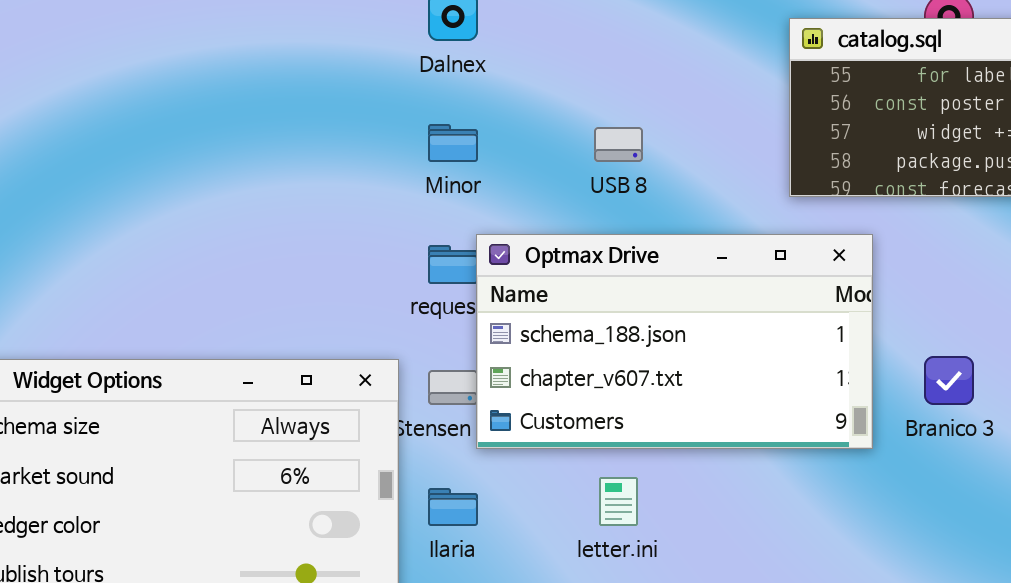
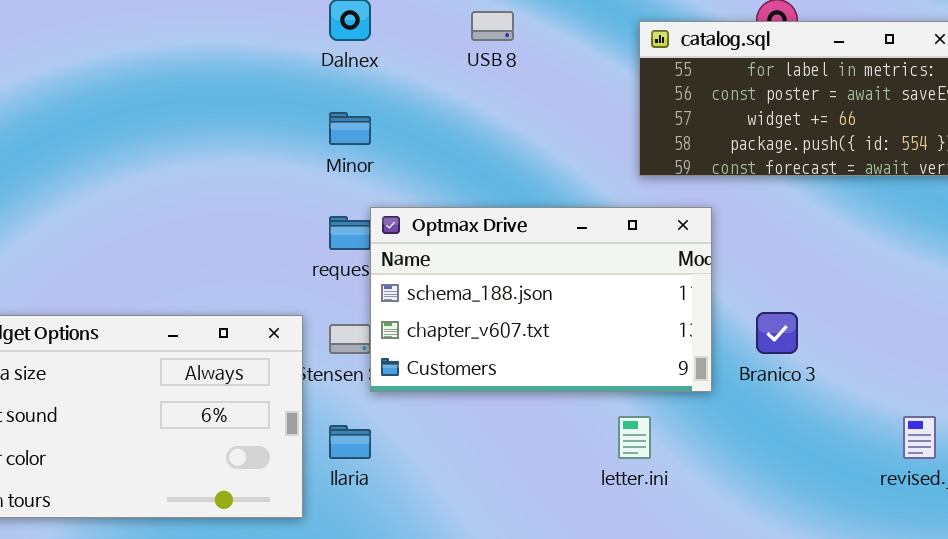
USB 8: [594,127,643,162] -> [471,11,514,41], moved
letter.ini: [599,477,638,526] -> [618,416,651,459], moved

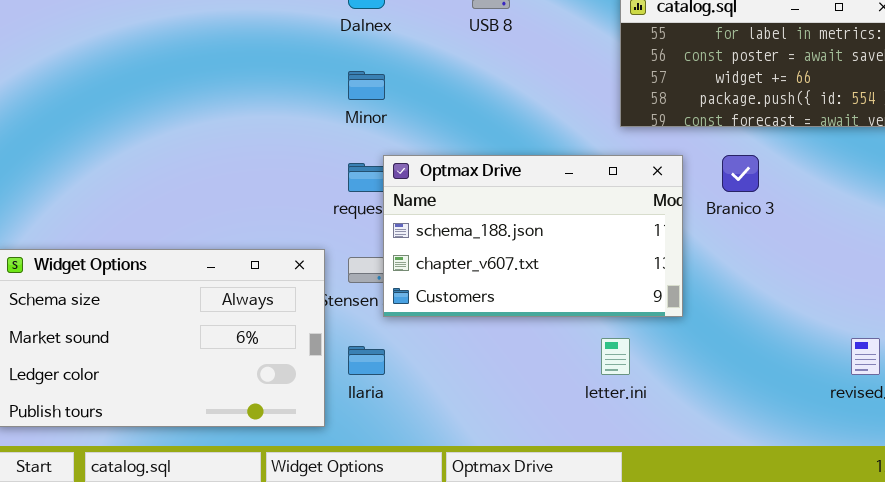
Branico 3: [756,312,798,354] -> [722,155,759,192], moved

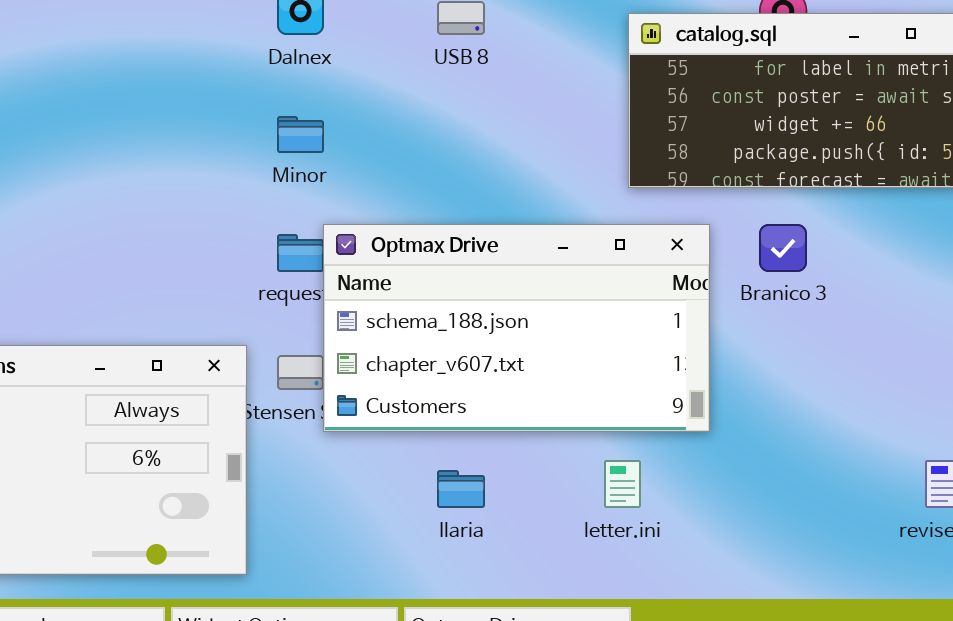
Ilaria: [348,346,385,375] -> [437,470,485,508], moved

